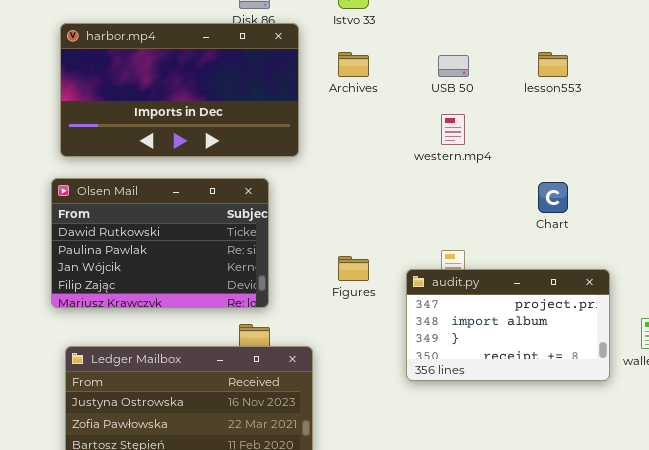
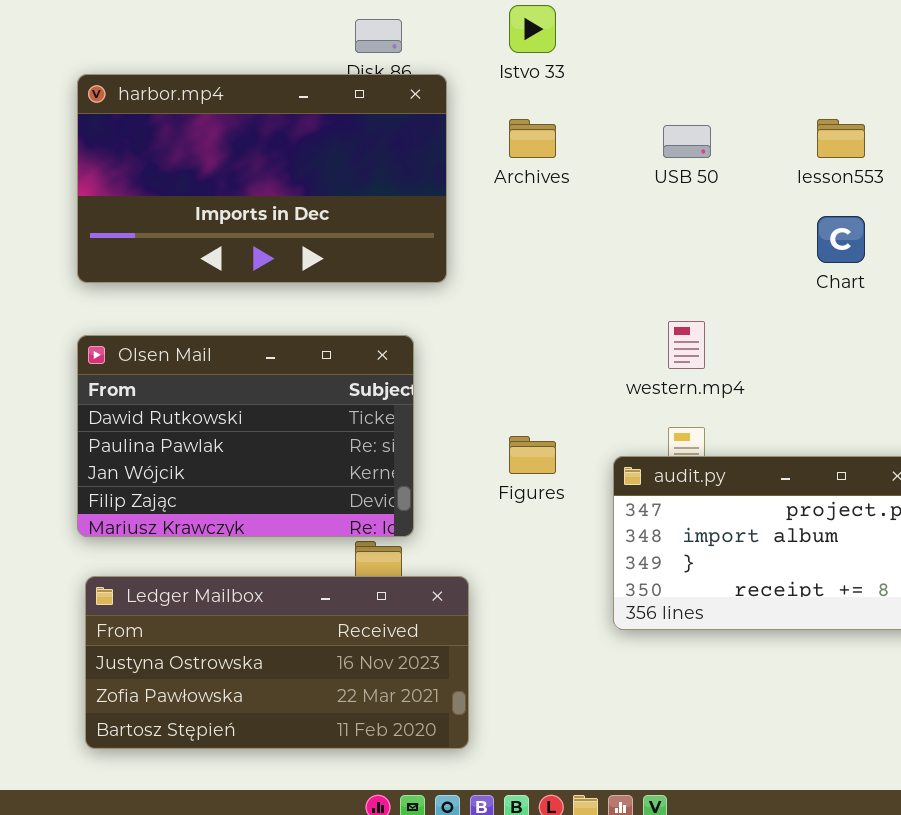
western.mp4: [441,114,465,145] -> [668,321,705,369], moved
Olsen Mail: [51,178,269,308] -> [77,335,414,537], moved
Chart: [538,182,568,213] -> [817,216,865,263], moved

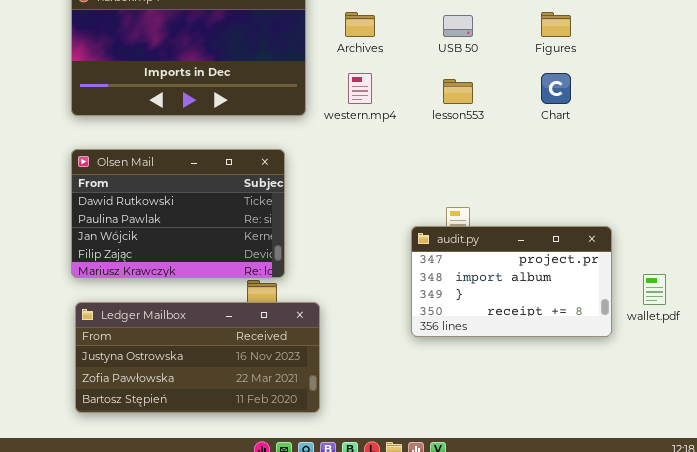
lesson553: [817,119,865,158] -> [443,79,473,104], moved
western.mp4: [668,321,705,369] -> [348,73,372,104], moved
Figures: [509,436,556,474] -> [541,12,571,37], moved

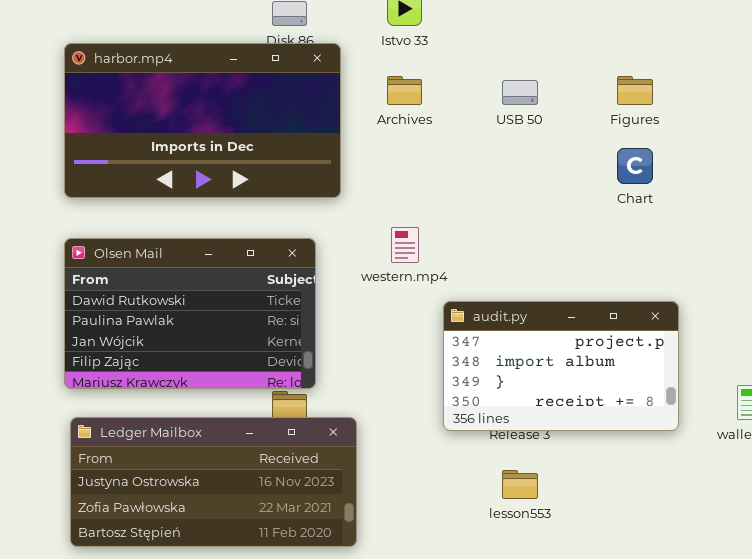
western.mp4: [348,73,372,104] -> [391,227,419,263], moved
lesson553: [443,79,473,104] -> [502,470,538,499], moved
audit.py: [411,226,612,337] -> [443,301,679,431], moved

